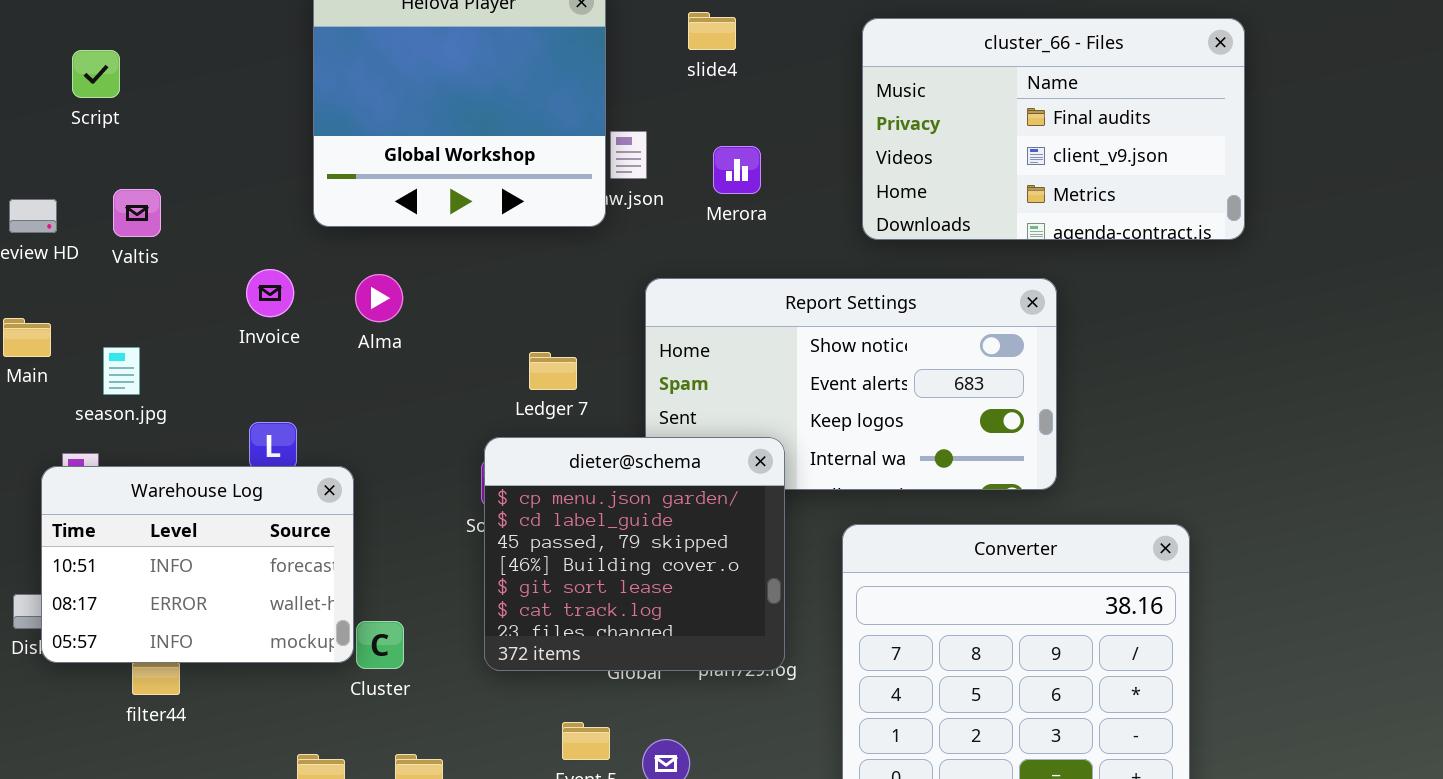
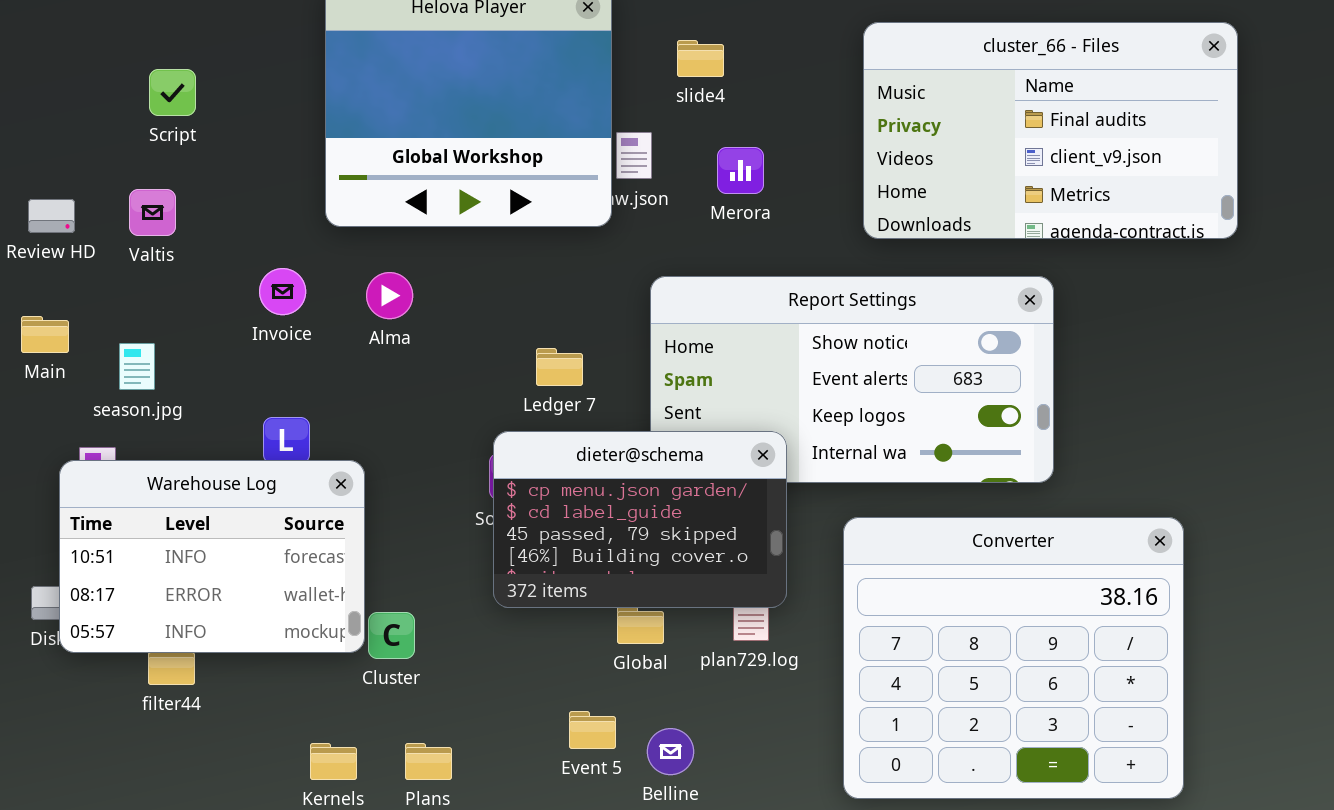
slide4: [688,12,736,50] -> [677,40,724,77], moved
Script: [72,50,120,98] -> [149,69,196,116], moved
dieter@schema: [484,437,785,671] -> [493,431,787,608], resized

